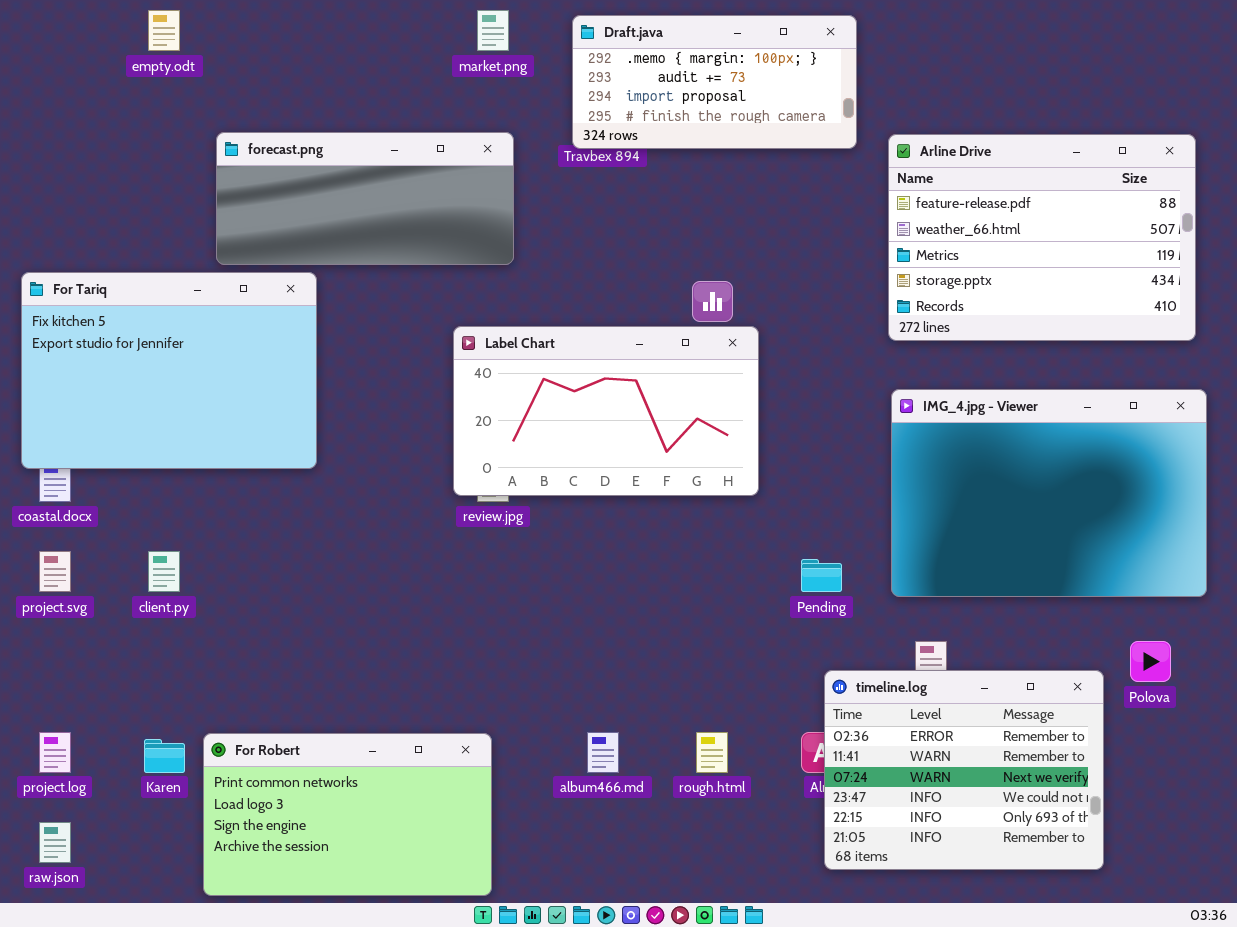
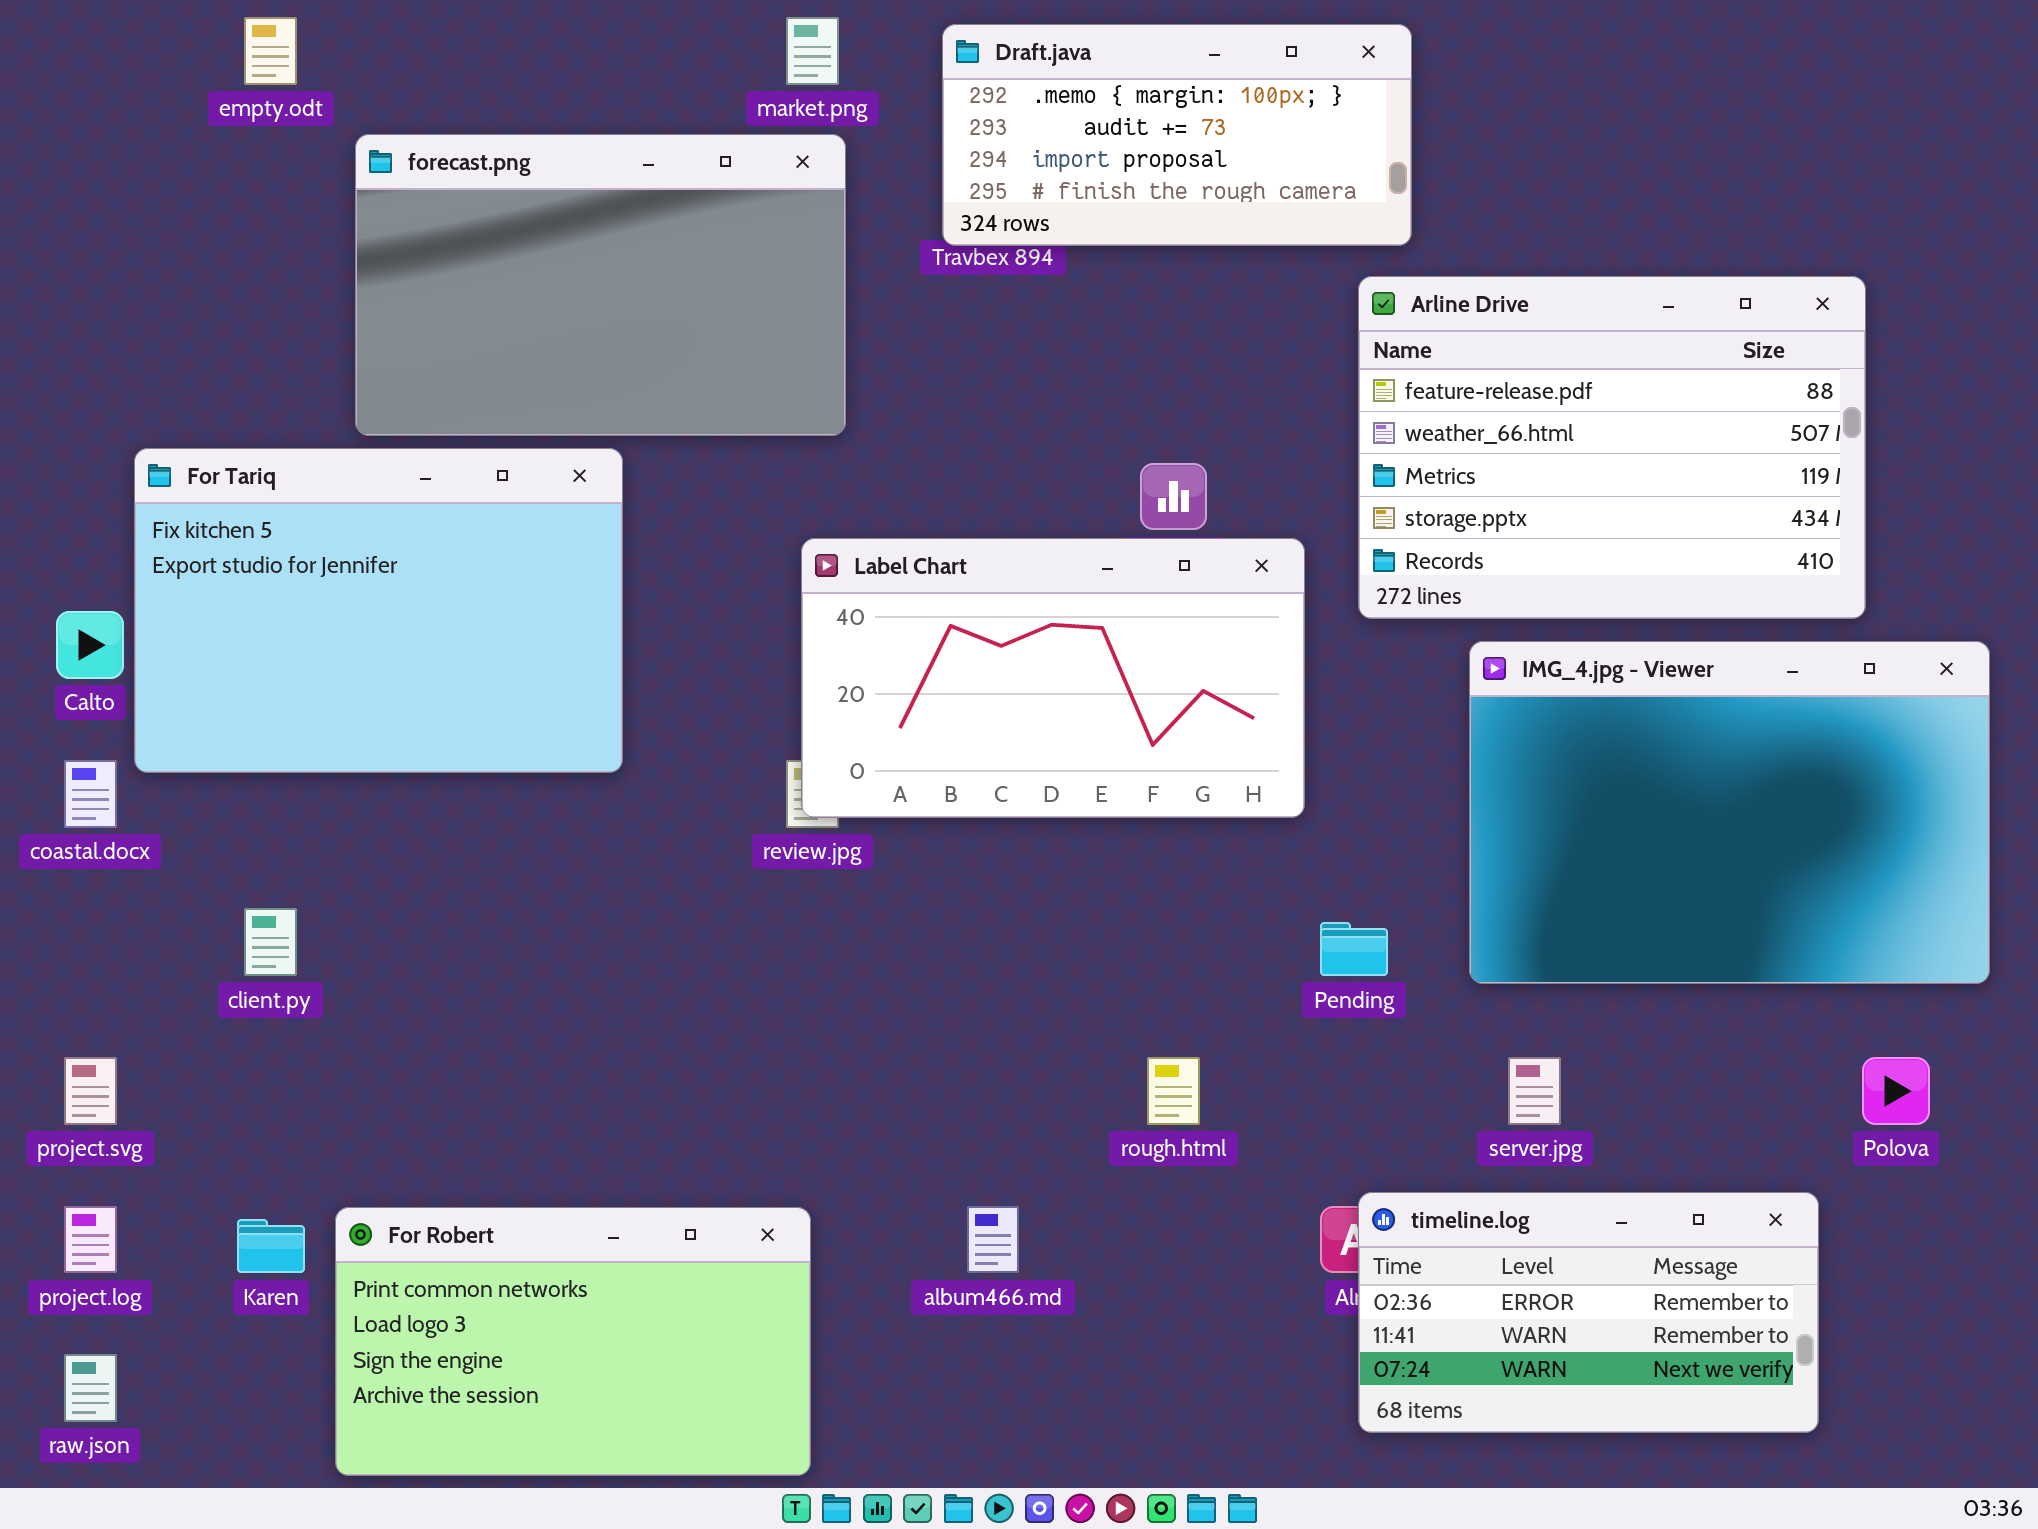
forecast.png: [216,132,514,265] -> [355,134,846,436], resized
Arline Drive: [888,134,1196,341] -> [1358,276,1866,619], moved
For Tariq: [21,272,317,469] -> [134,448,623,773], moved
Label Chart: [453,326,759,496] -> [801,538,1305,818], moved
project.svg: [39,551,71,592] -> [64,1057,117,1125], moved
timeline.log: [824,670,1104,870] -> [1358,1192,1819,1433], resized
rough.html: [696,732,728,773] -> [1147,1057,1200,1125], moved

